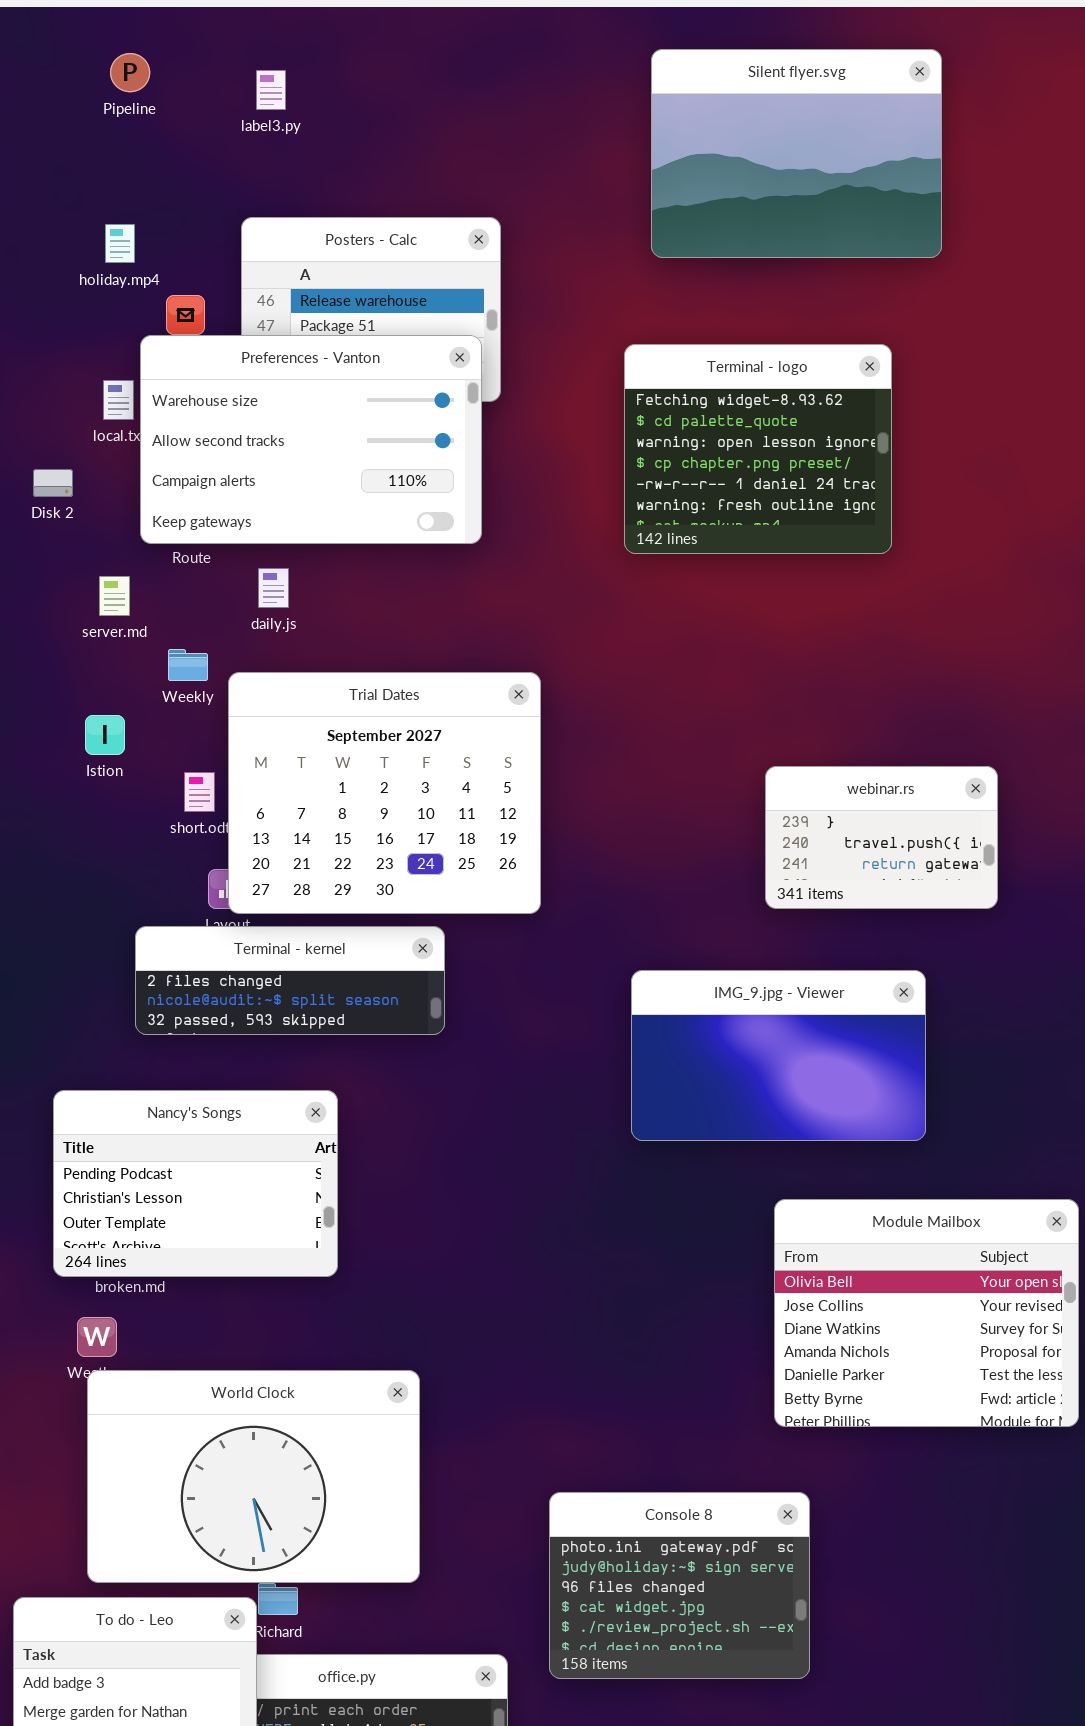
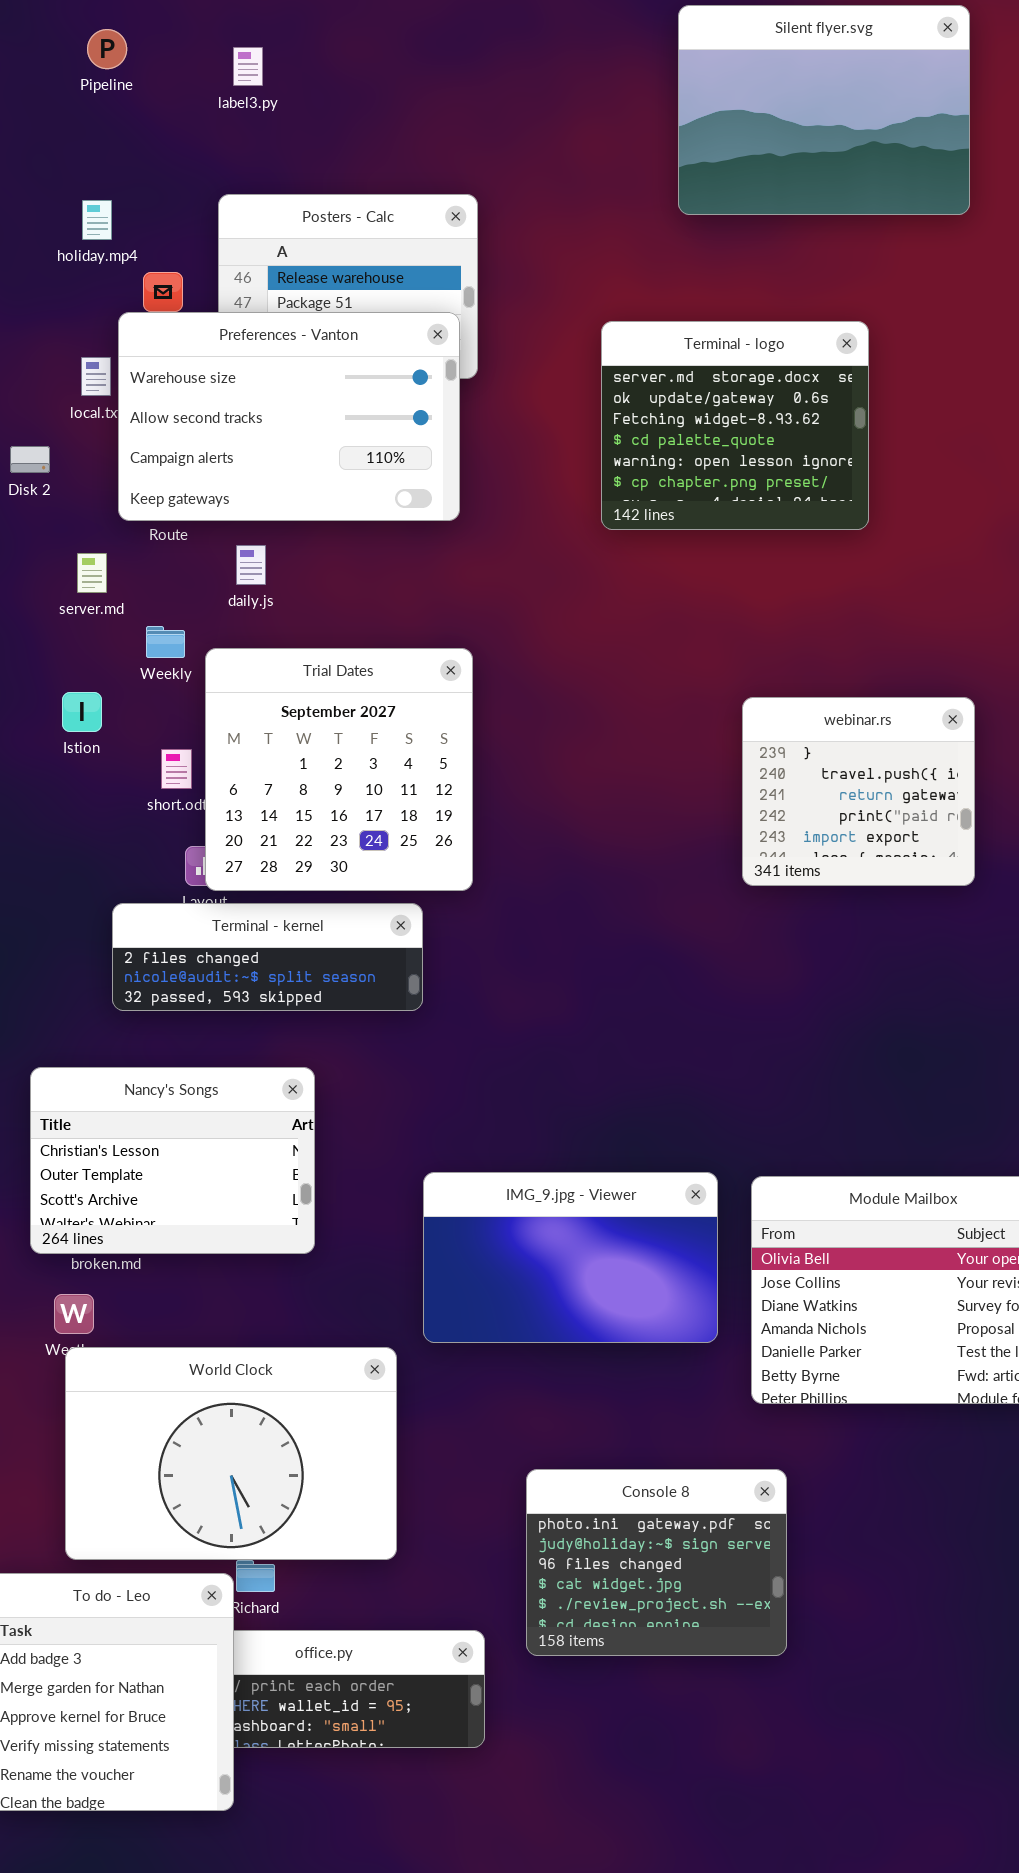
Silent flyer.svg: [651,49,942,258] -> [678,5,970,215], moved
Terminal - logo: [624,344,892,554] -> [601,321,869,530], scrolled up 2 rows
Trial Dates: [228,672,541,914] -> [205,648,473,891], resized
webinar.rs: [765,766,998,909] -> [742,697,975,886], resized
IMG_9.jpg - Viewer: [631,970,926,1141] -> [423,1172,718,1343], moved
Nancy's Songs: [53,1090,338,1277] -> [30,1067,315,1254], scrolled down 1 row

